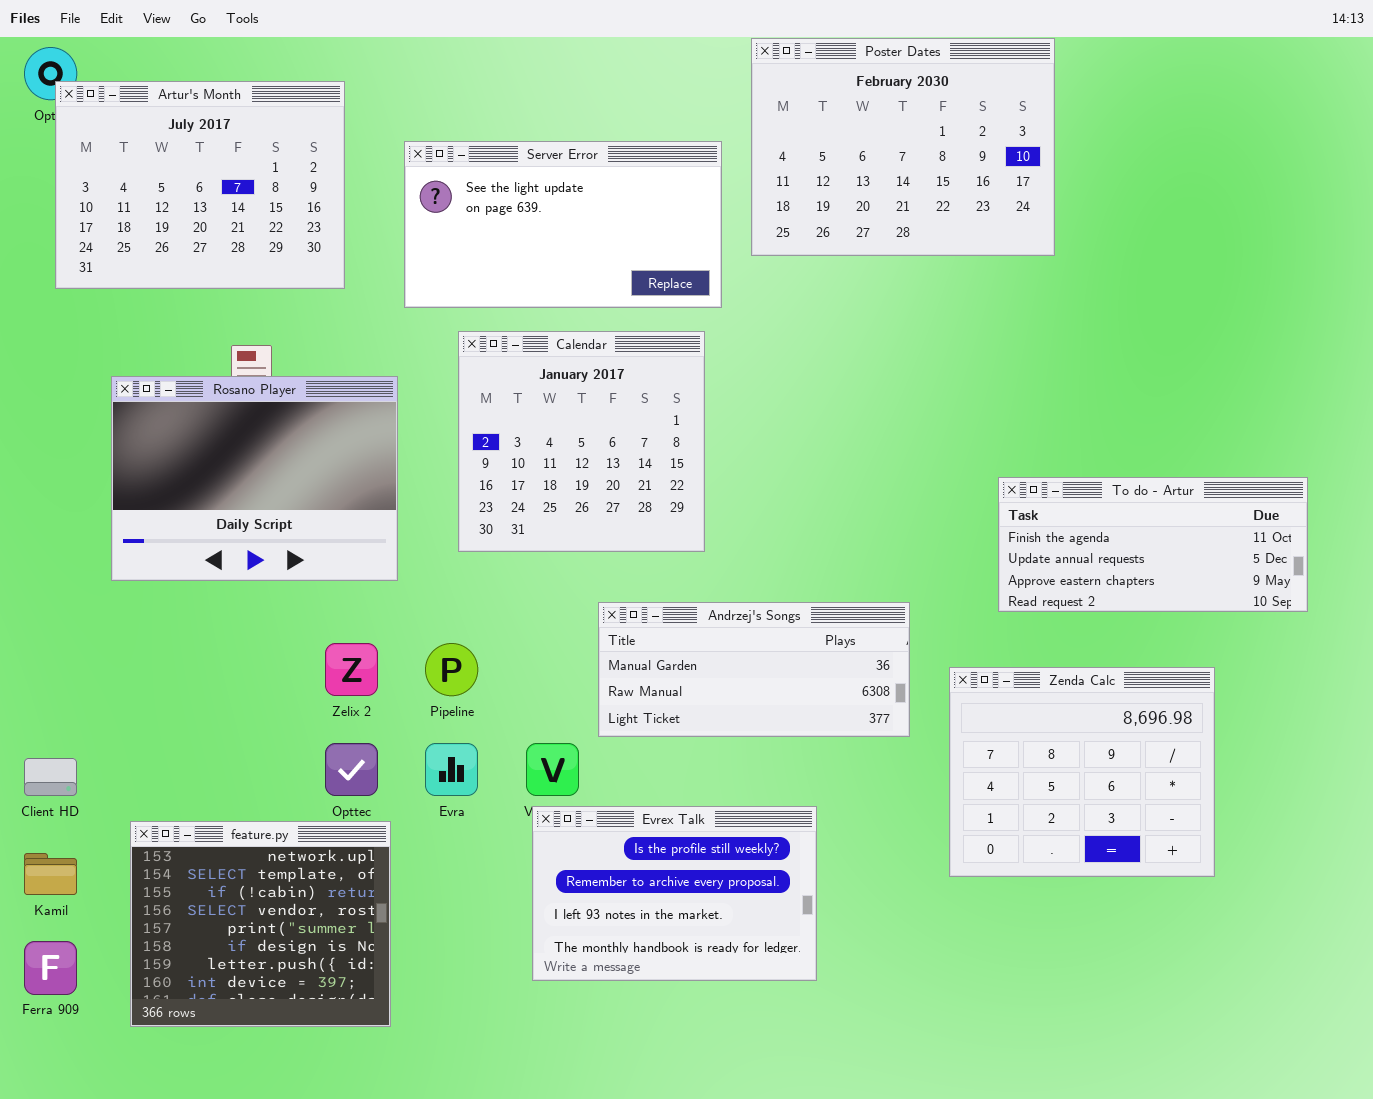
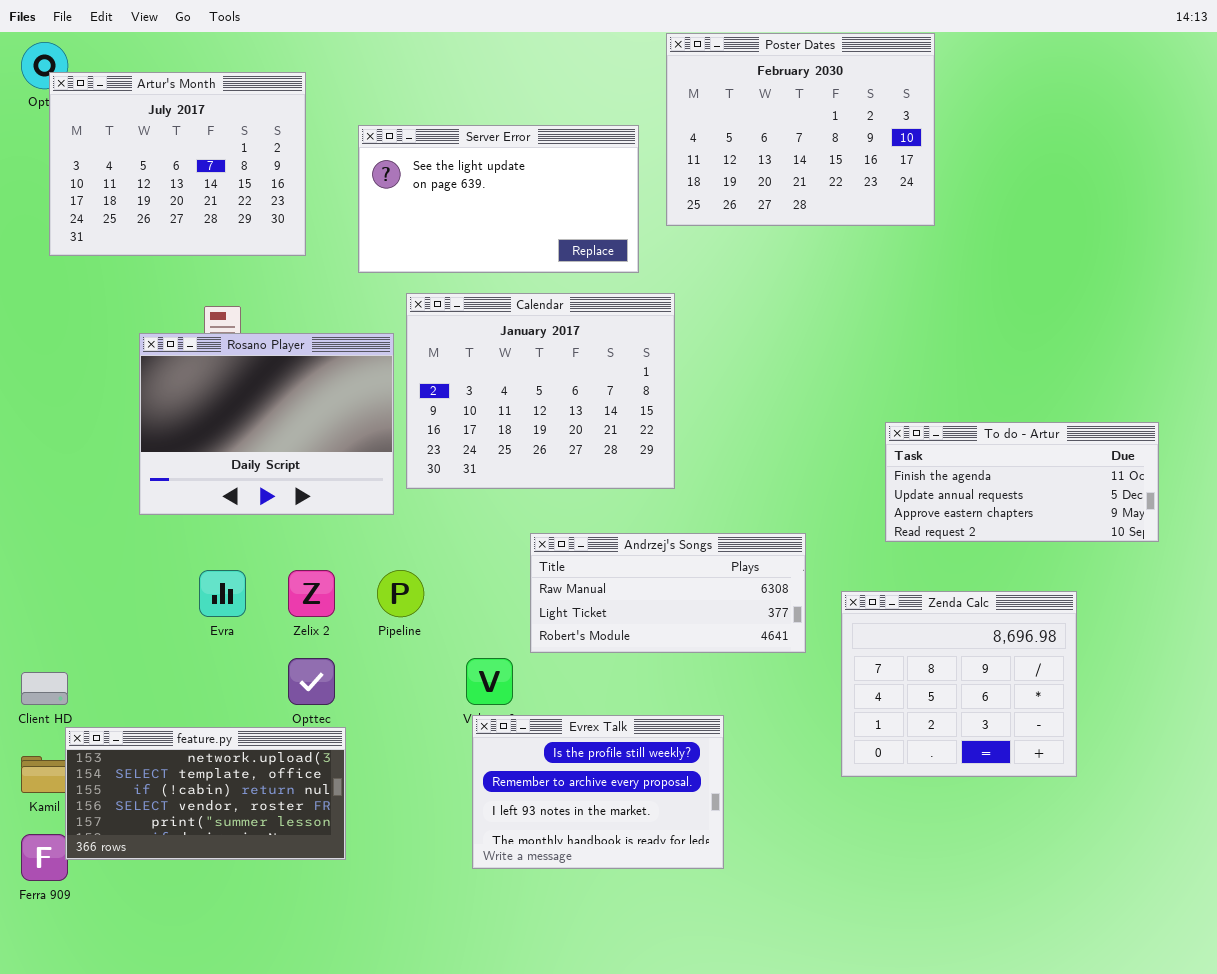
Calendar: [458,331,705,552] -> [406,293,675,489], resized
Rosano Player: [111,376,398,581] -> [139,333,394,515], moved
Andrzej's Songs: [598,602,910,737] -> [530,533,806,653], scrolled down 1 row
Evra: [425,743,478,796] -> [199,570,246,617], moved
feature.py: [130,821,391,1027] -> [65,727,346,860], resized

